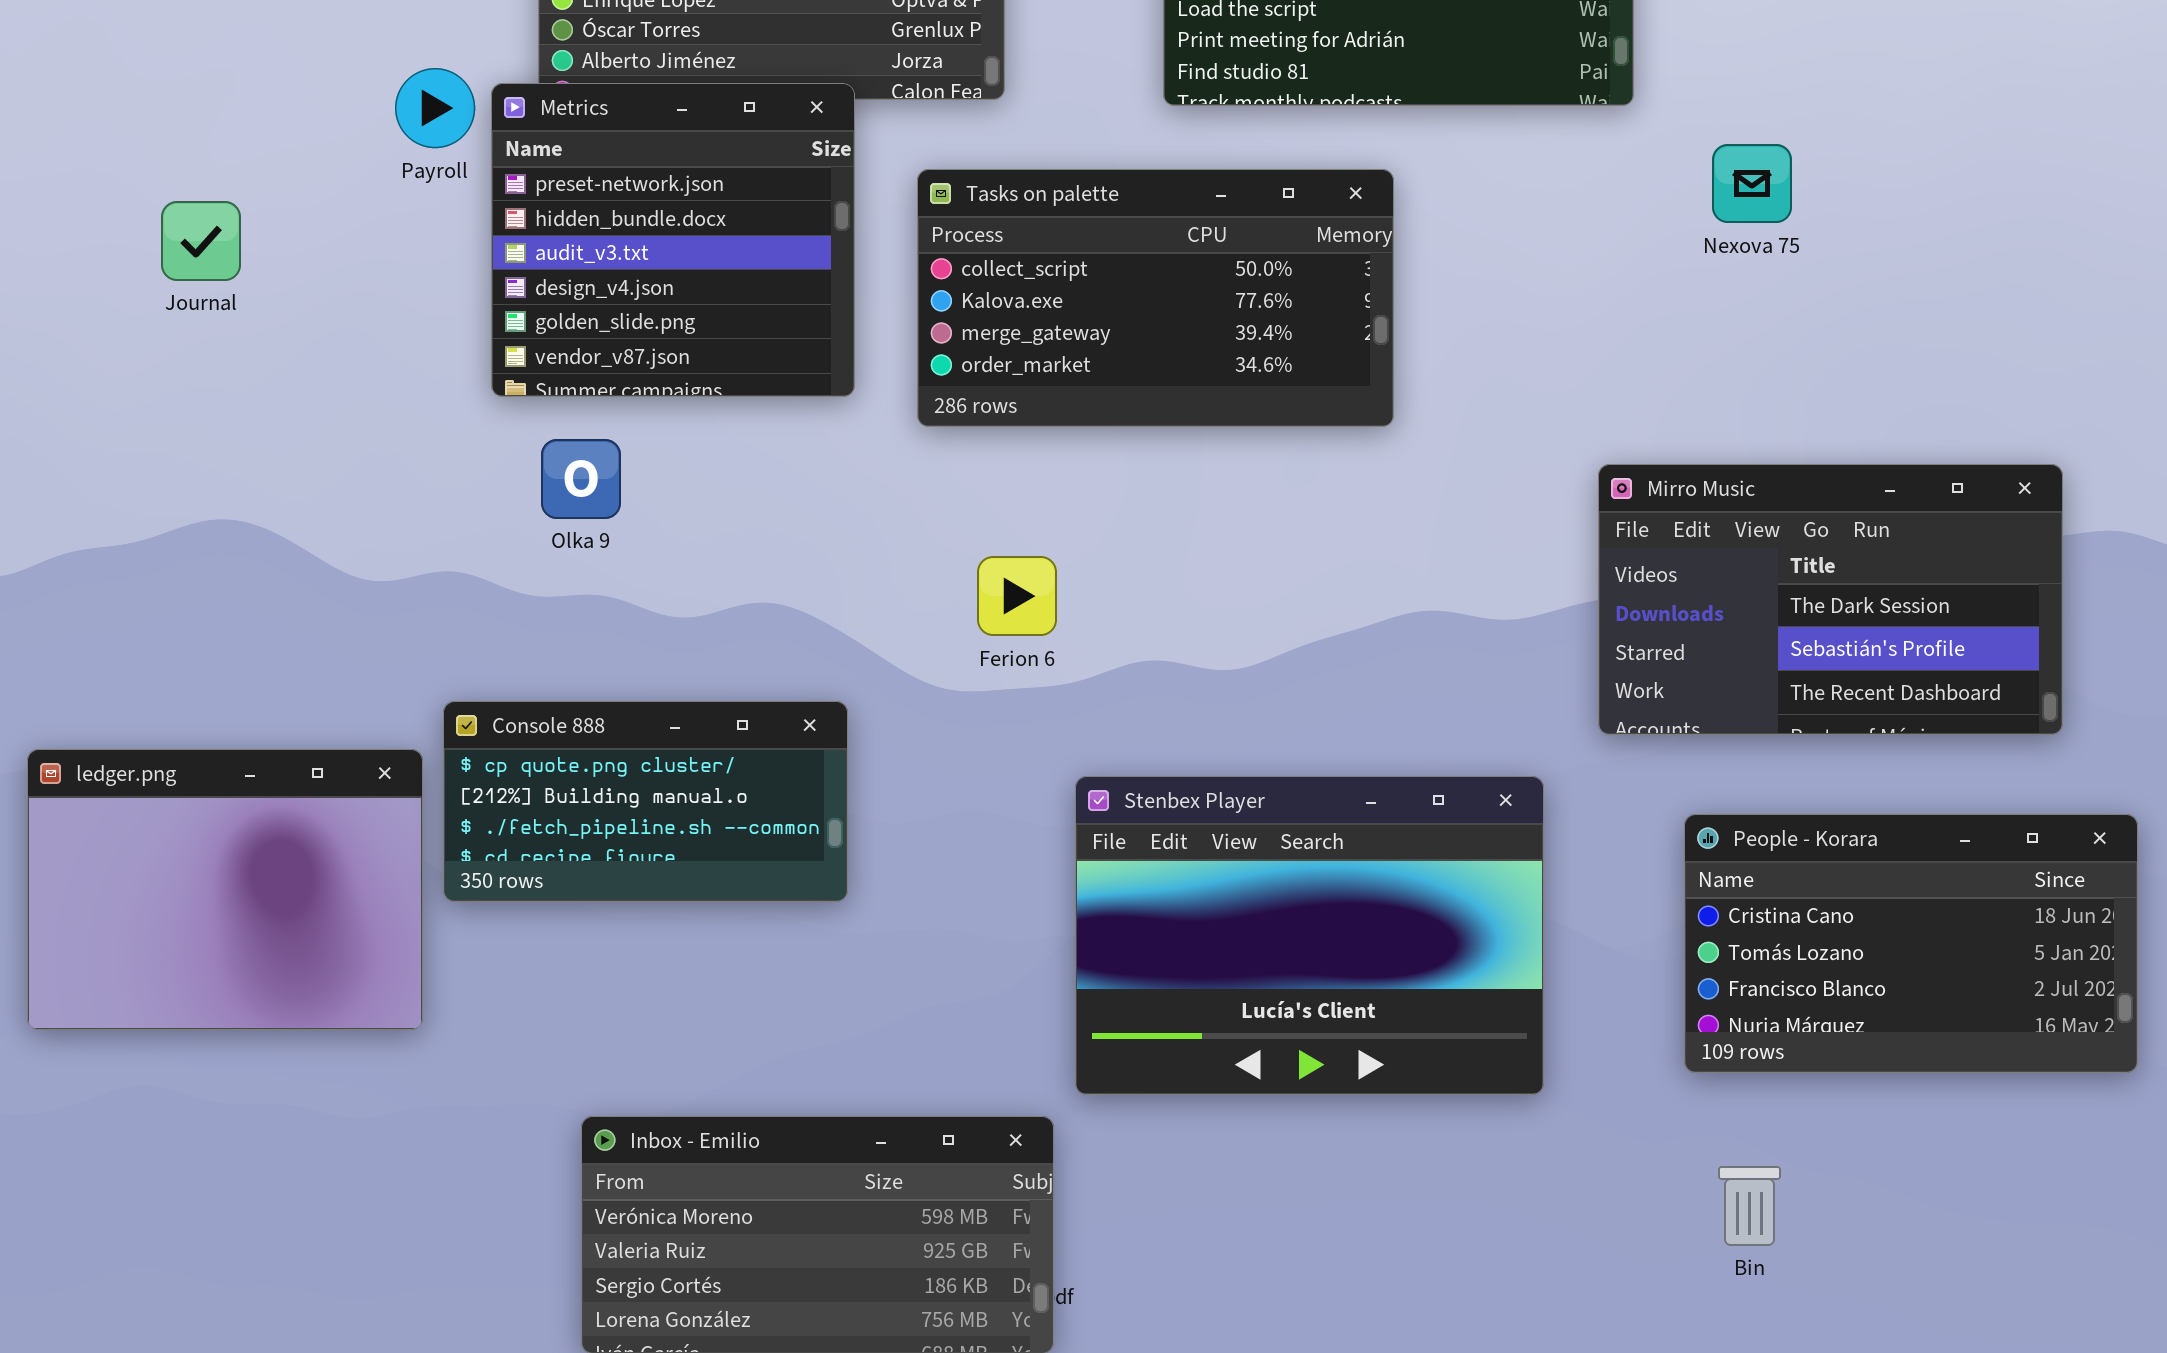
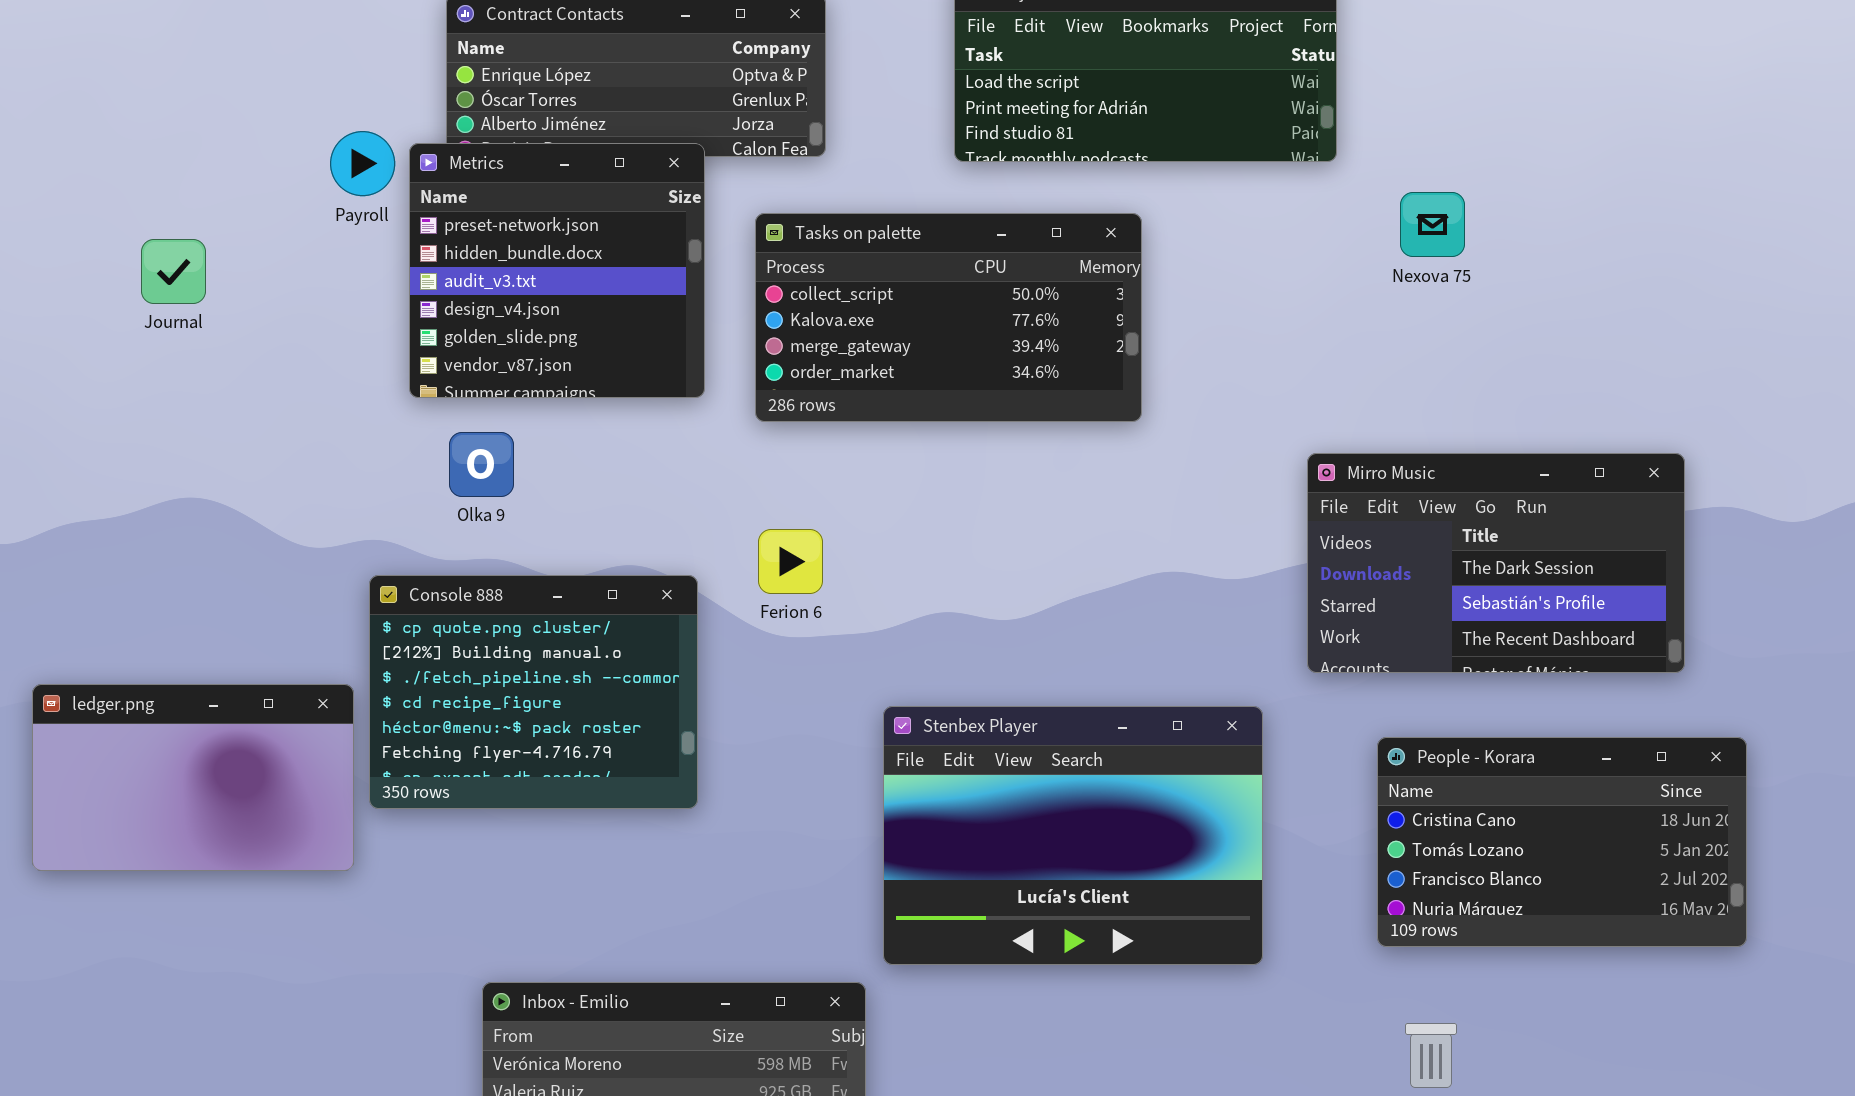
Ferion 6: [977,556,1057,636] -> [758,529,823,594], moved
Console 888: [443,701,848,902] -> [369,575,698,809], resized
ledger.png: [27,749,423,1030] -> [32,684,354,871], resized

